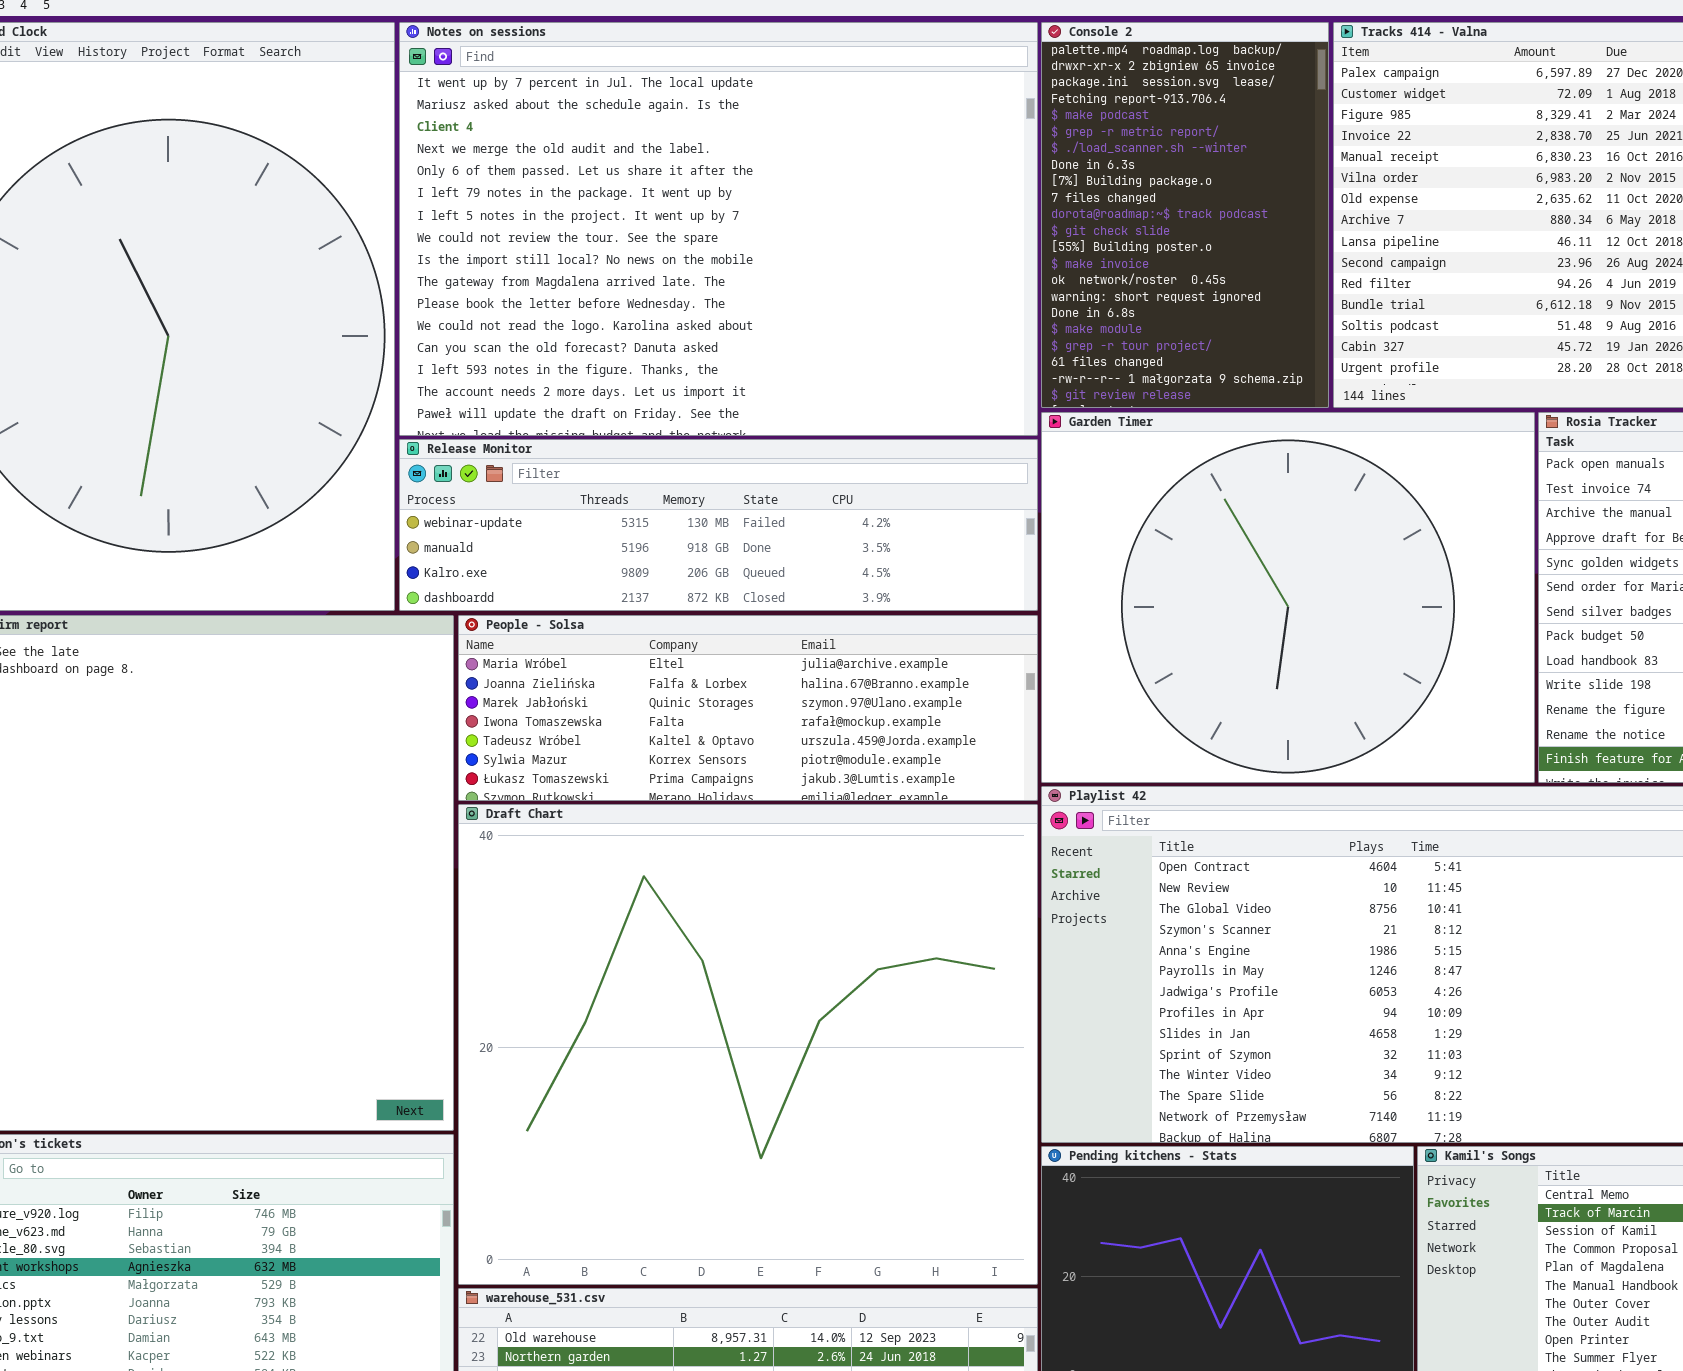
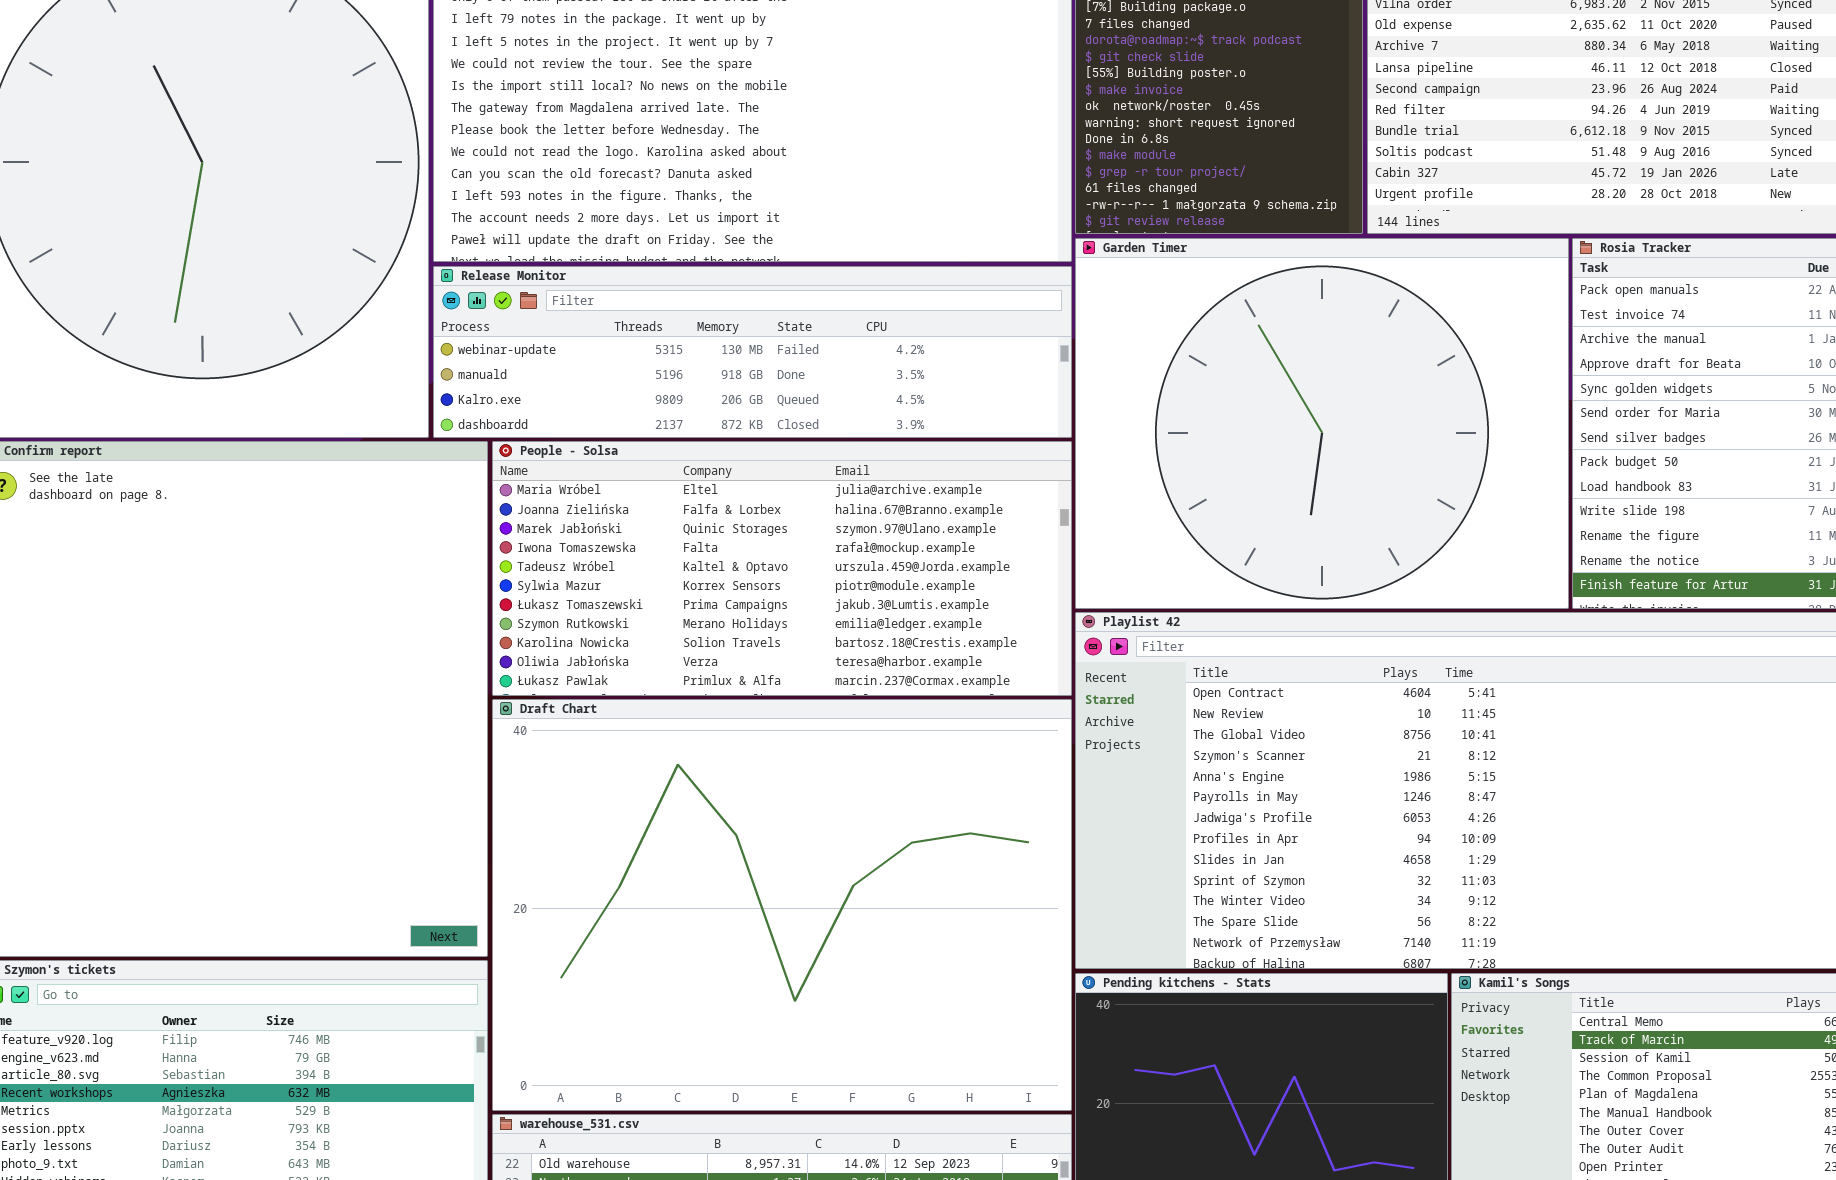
People - Solsa: [458,615,1038,801] -> [492,441,1072,696], resized
Draft Chart: [458,804,1038,1285] -> [492,699,1072,1111], resized

